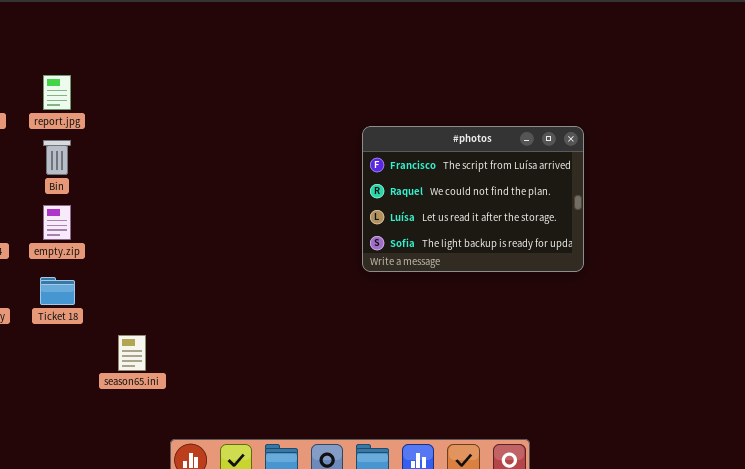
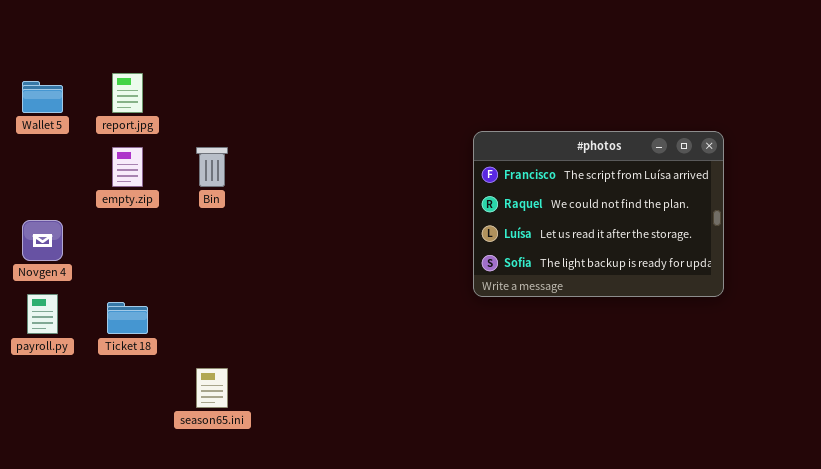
Bin: [43,140,71,175] -> [196,147,228,187], moved
empty.zip: [43,205,71,240] -> [112,147,143,187], moved

